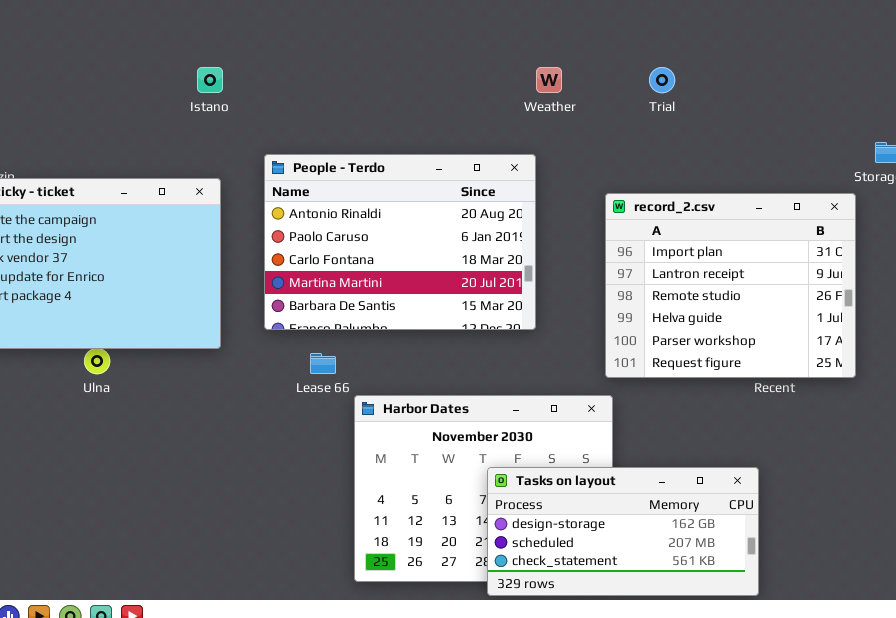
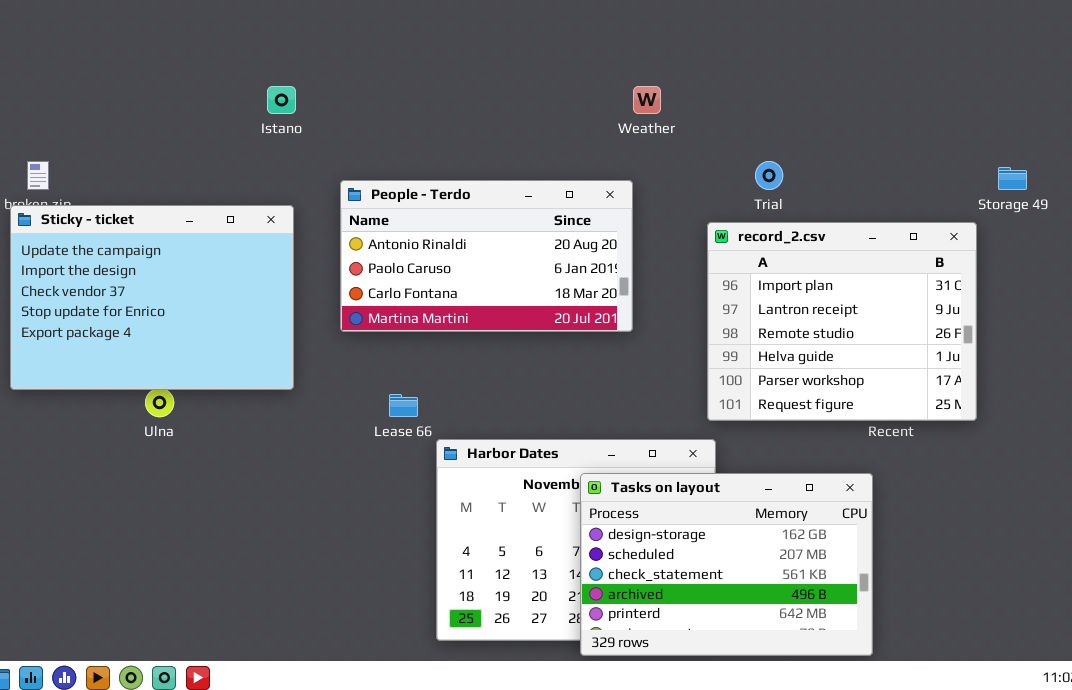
Trial: [649,67,675,93] -> [755,161,783,190], moved
People - Terdo: [264,154,536,330] -> [340,180,633,332], resized
Tasks on layout: [487,467,759,596] -> [580,473,873,656], resized

